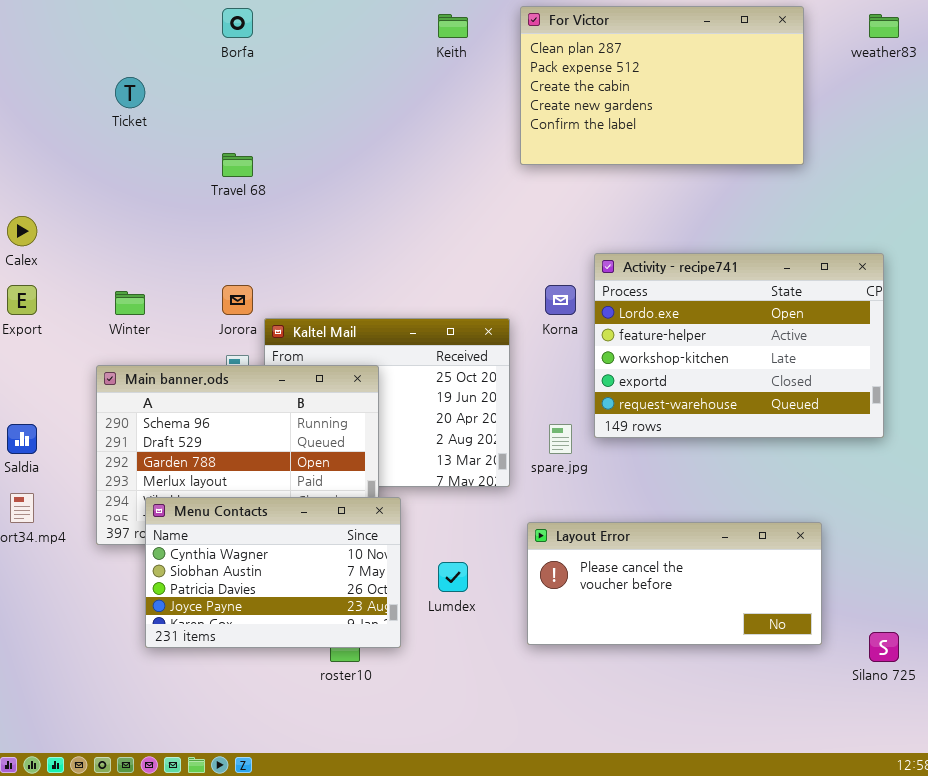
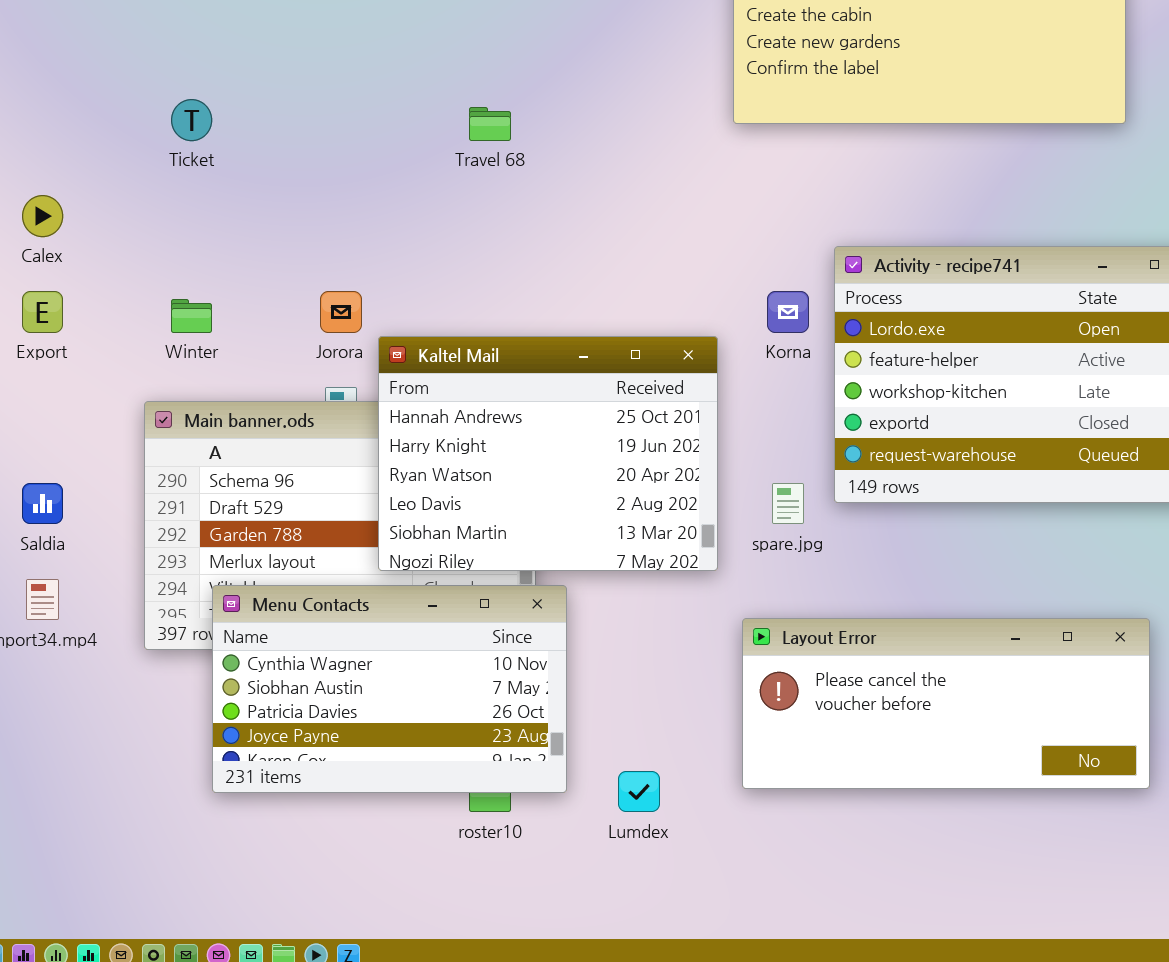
Ticket: [115,77,145,108] -> [171,99,212,141], moved
Travel 68: [222,153,253,177] -> [469,107,511,141], moved
Kaltel Mail: [264,318,510,487] -> [378,336,718,571], raised
Lumdex: [438,562,468,592] -> [618,771,660,812], moved

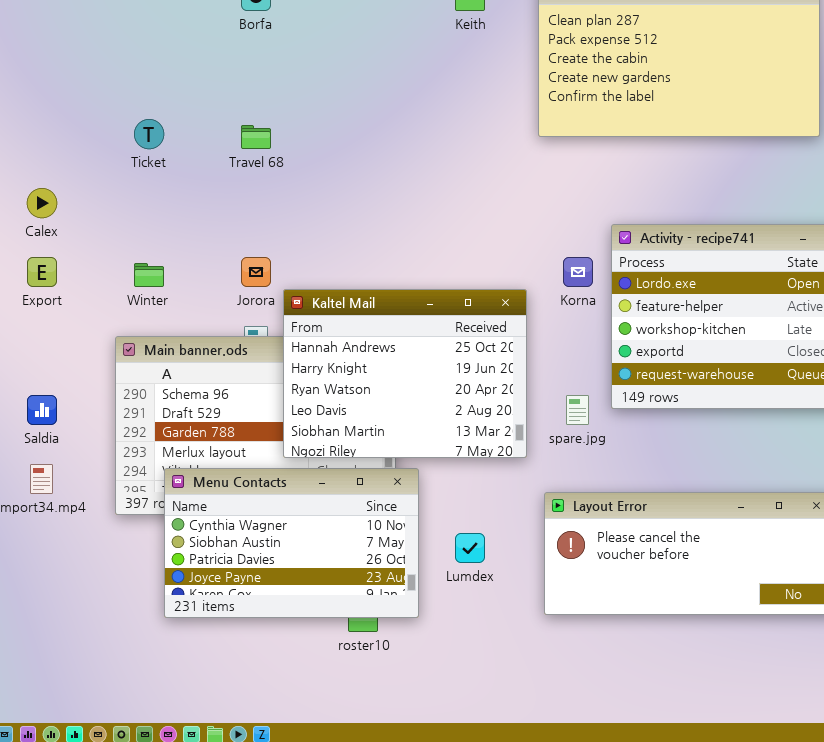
Travel 68: [469,107,511,141] -> [241,125,271,149], moved
Lumdex: [618,771,660,812] -> [455,533,485,563], moved

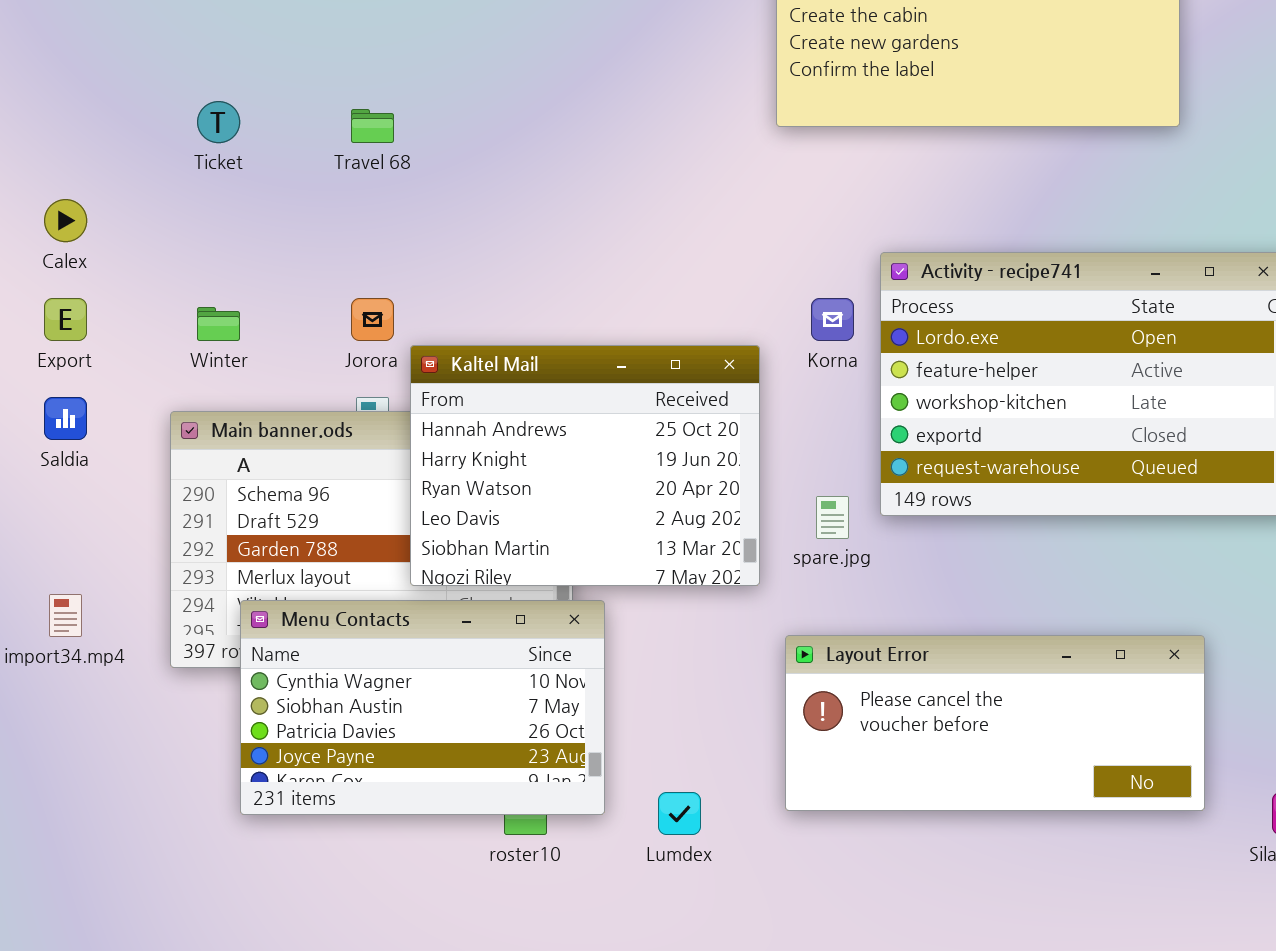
Saldia: [27,395,57,425] -> [44,397,87,440], moved
Lumdex: [455,533,485,563] -> [658,792,701,835], moved

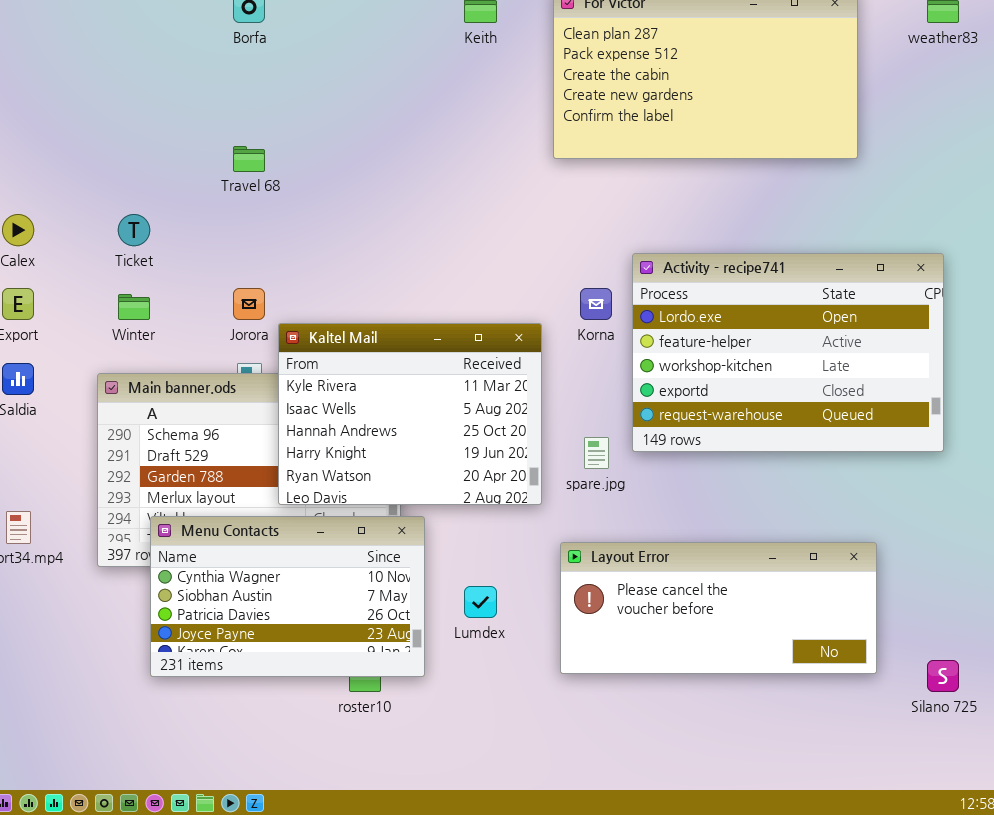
Ticket: [197,101,240,143] -> [118,214,150,246], moved
Kaltel Mail: [410,345,760,586] -> [278,323,542,505], scrolled up 2 rows
Lumdex: [658,792,701,835] -> [464,586,497,618], moved

